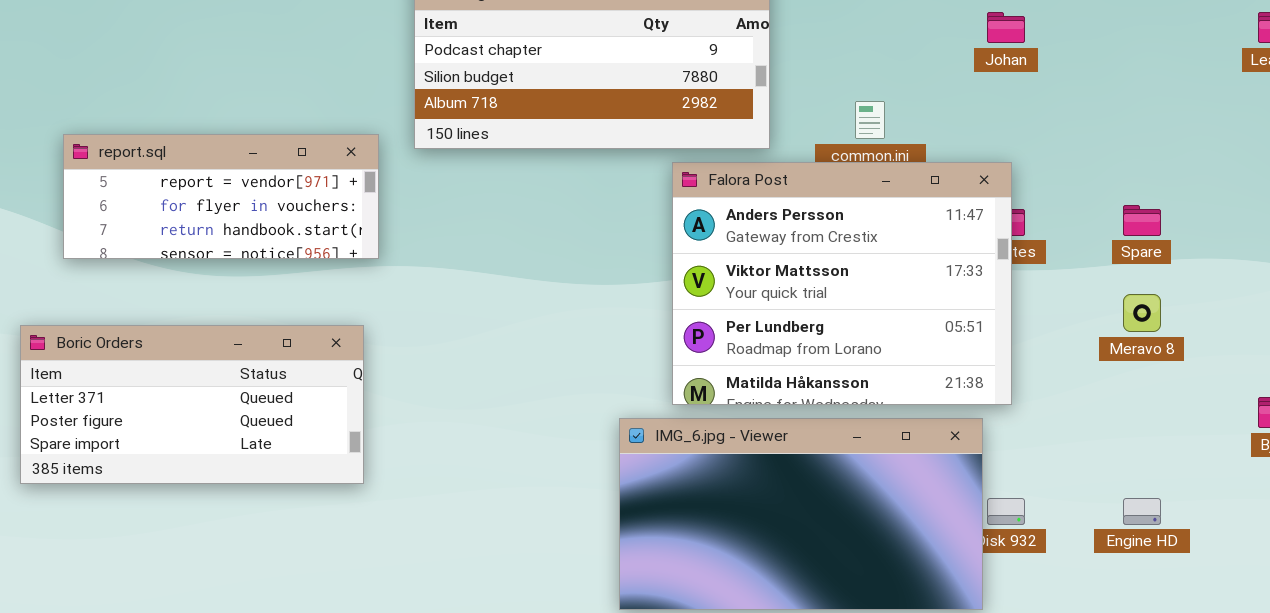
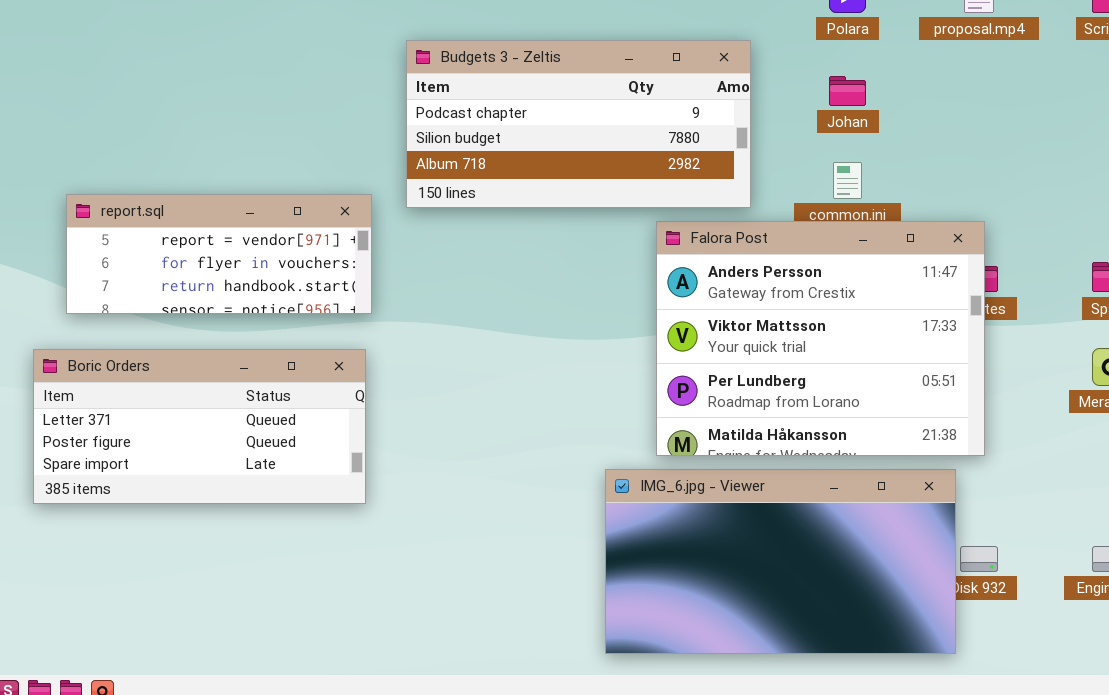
Johan: [987,12,1025,43] -> [829,76,866,106], moved
Boric Orders: [20,325,364,484] -> [33,349,366,504], moved

